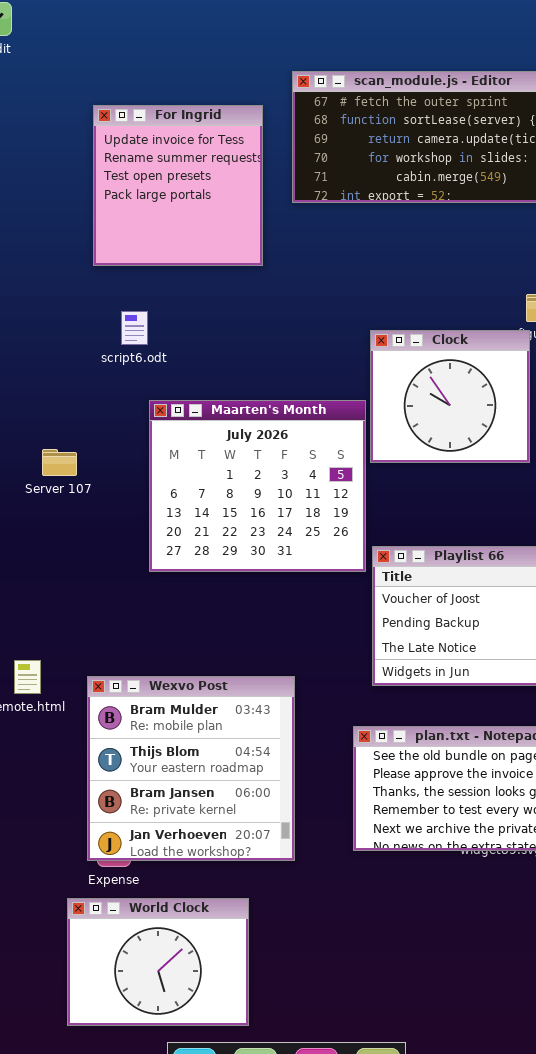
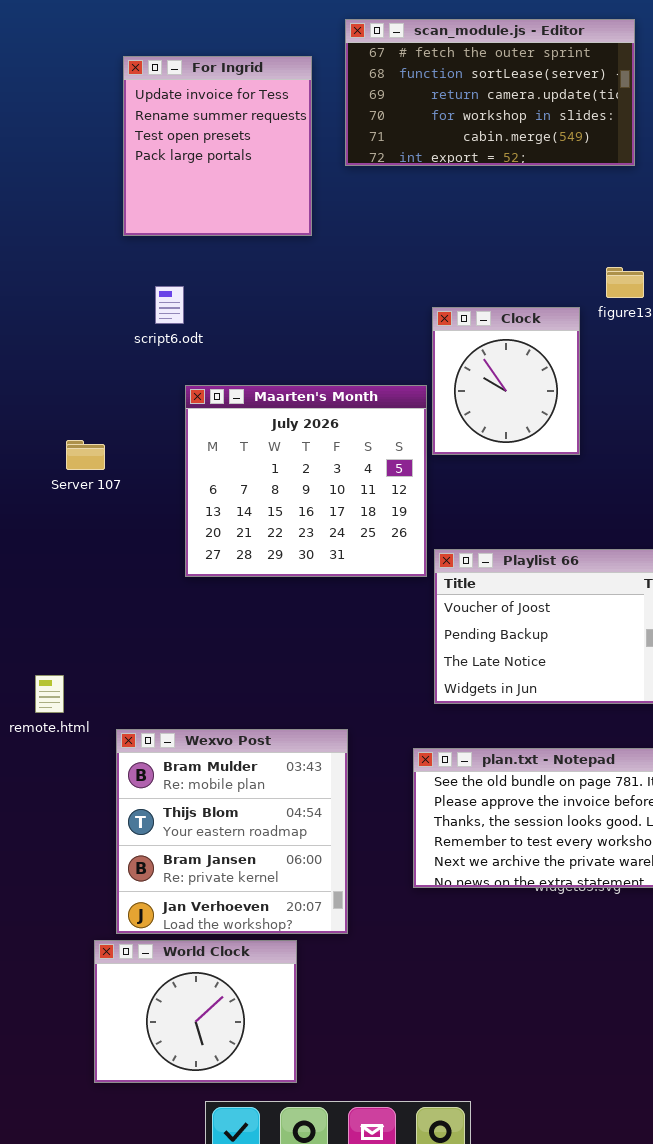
Clock: [370,330,530,463] -> [432,307,580,455], resized
Wexvo Post: [87,676,295,861] -> [116,729,348,934], moved

